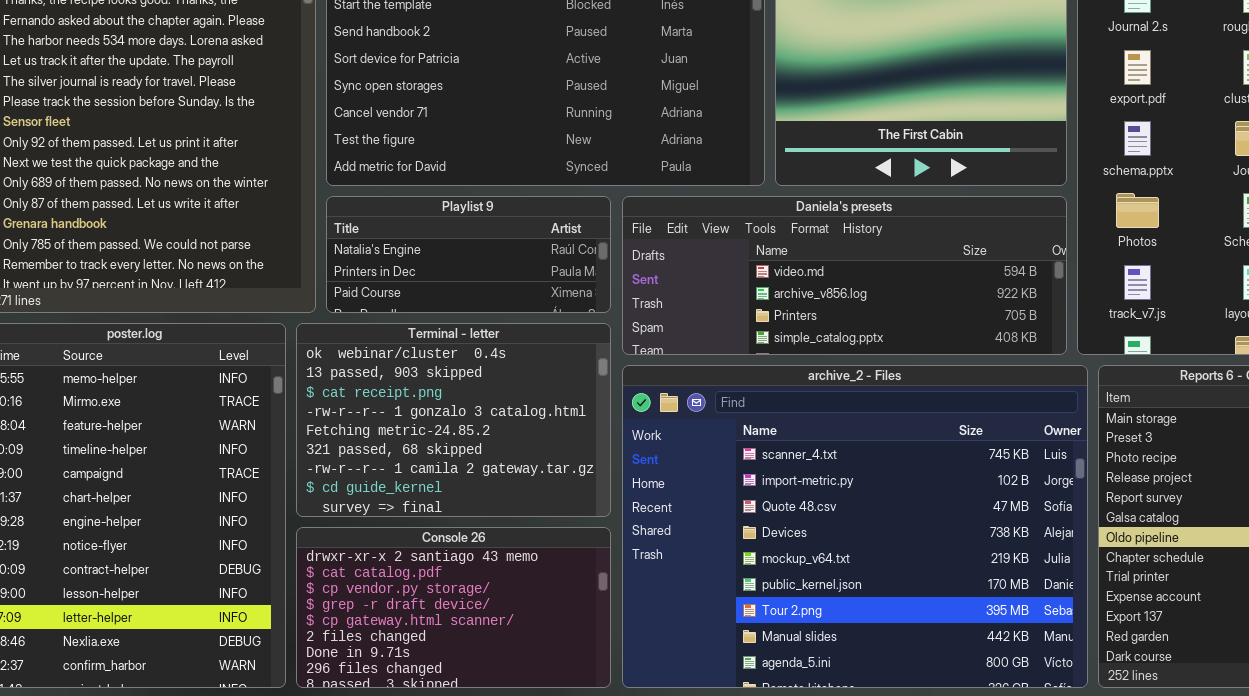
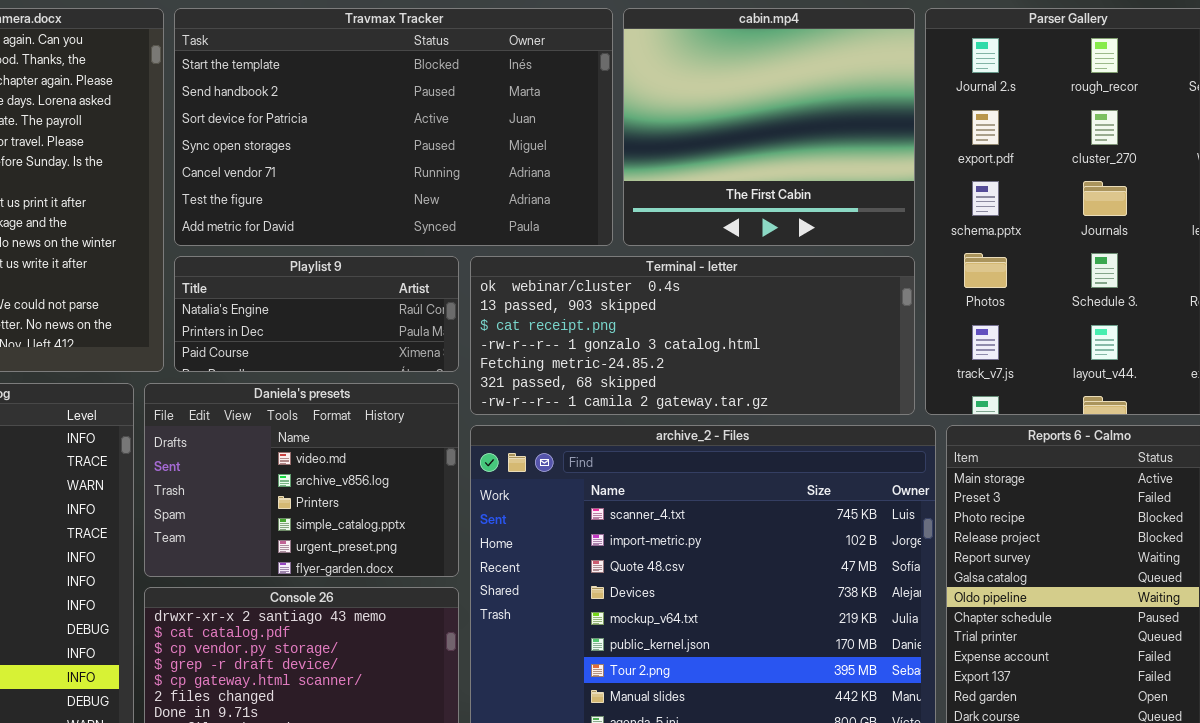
Daniela's presets: [622,196,1067,355] -> [144,383,459,577], moved, resized
Terminal - letter: [296,323,611,517] -> [470,256,915,415], moved, resized

